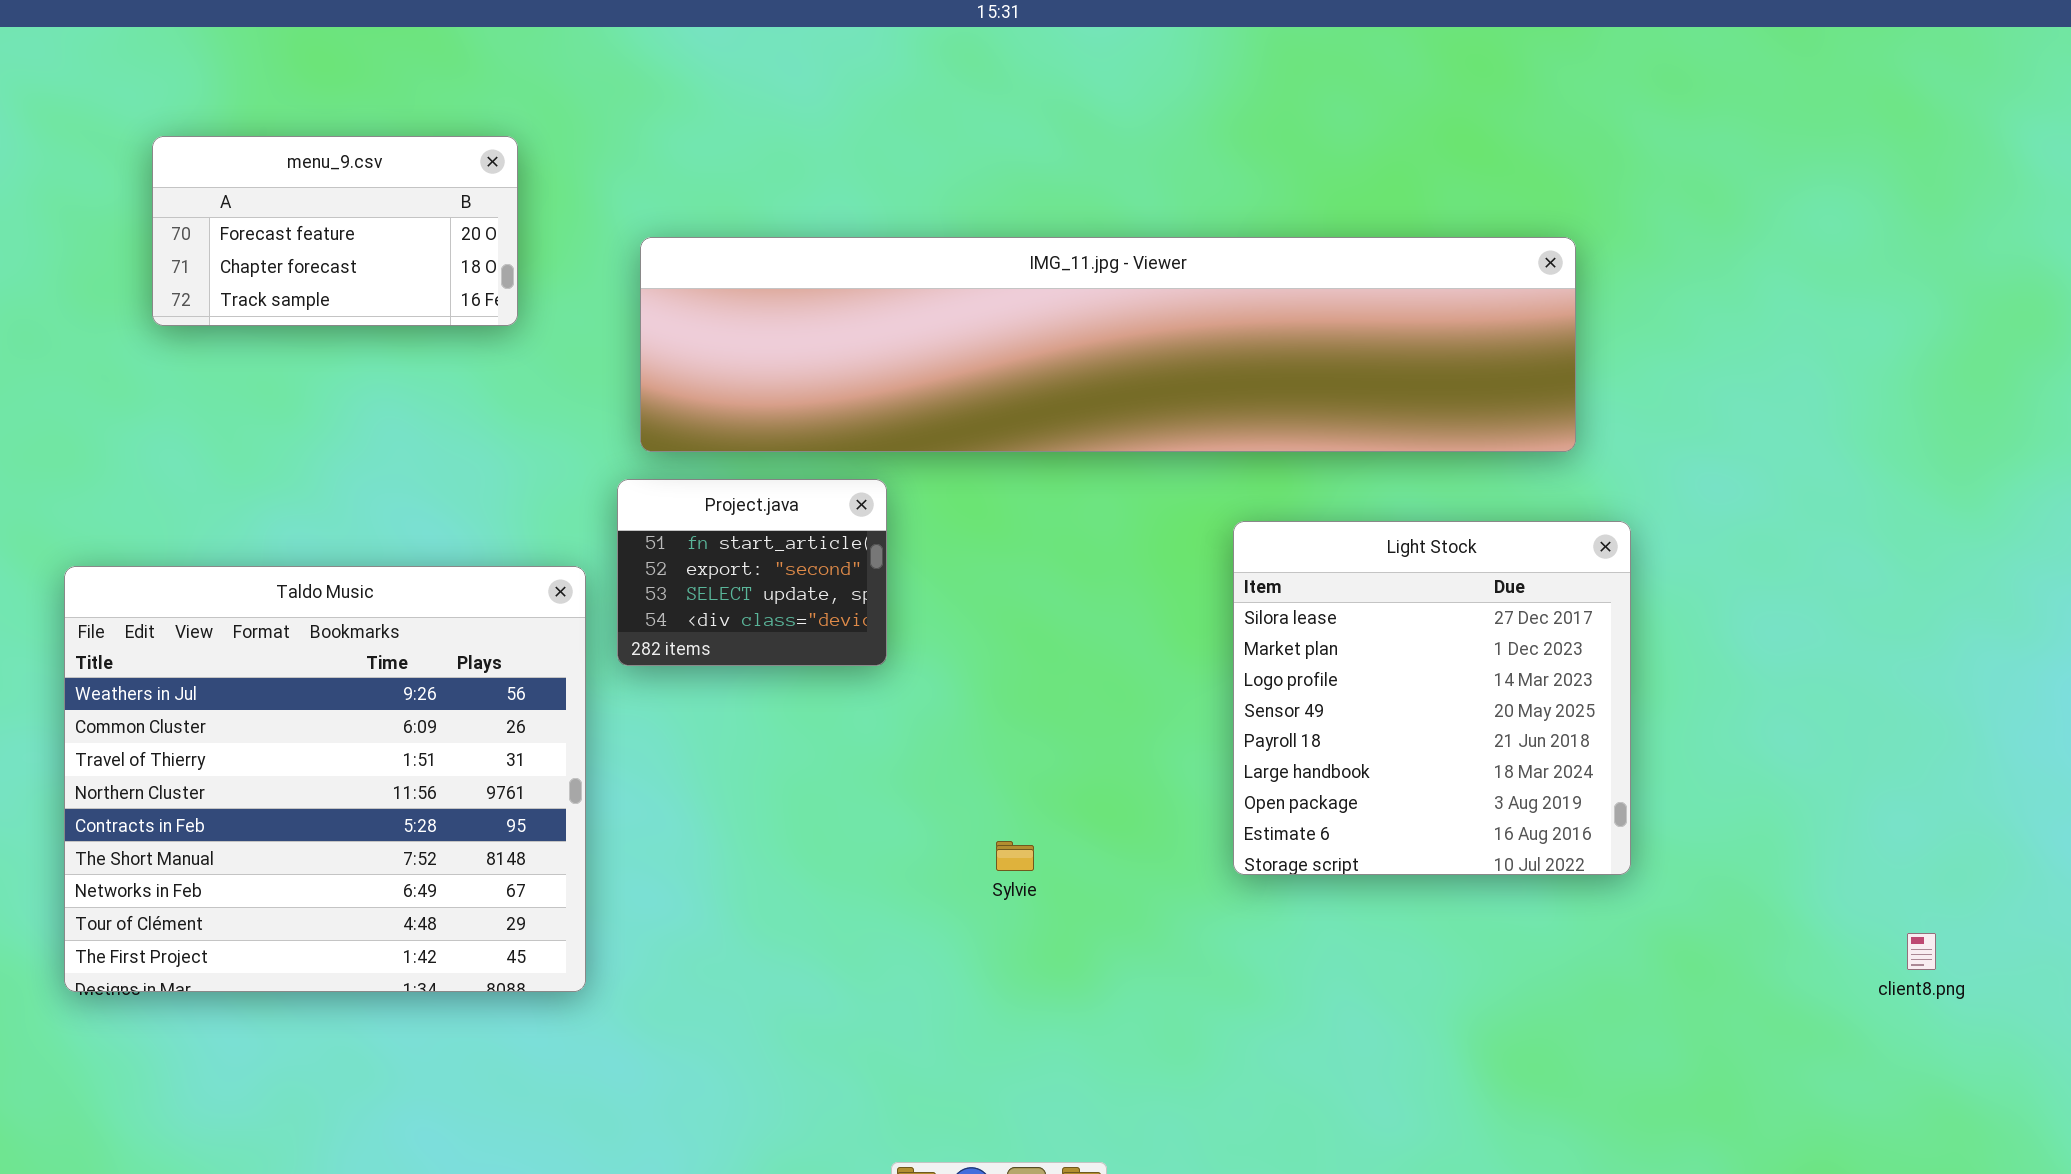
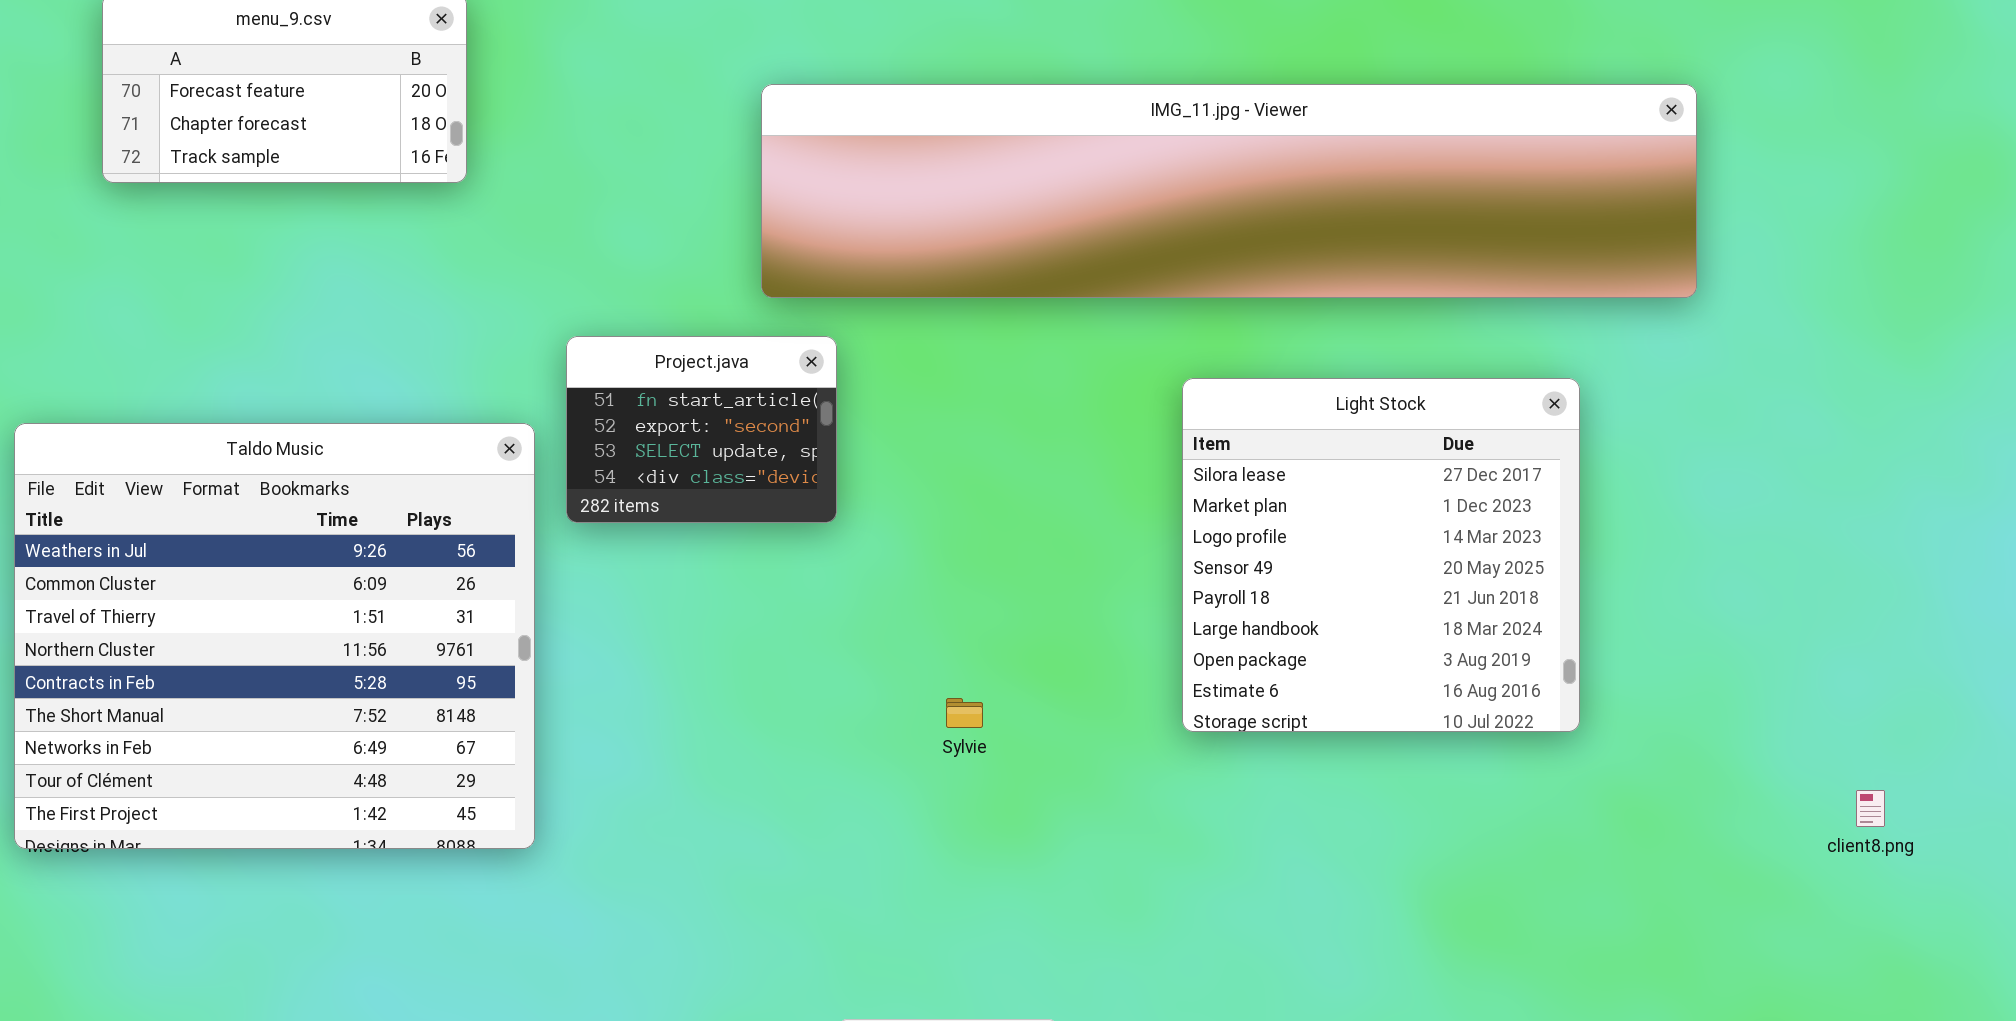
IMG_11.jpg - Viewer: [640,237,1576,452] -> [761,84,1697,298], moved

